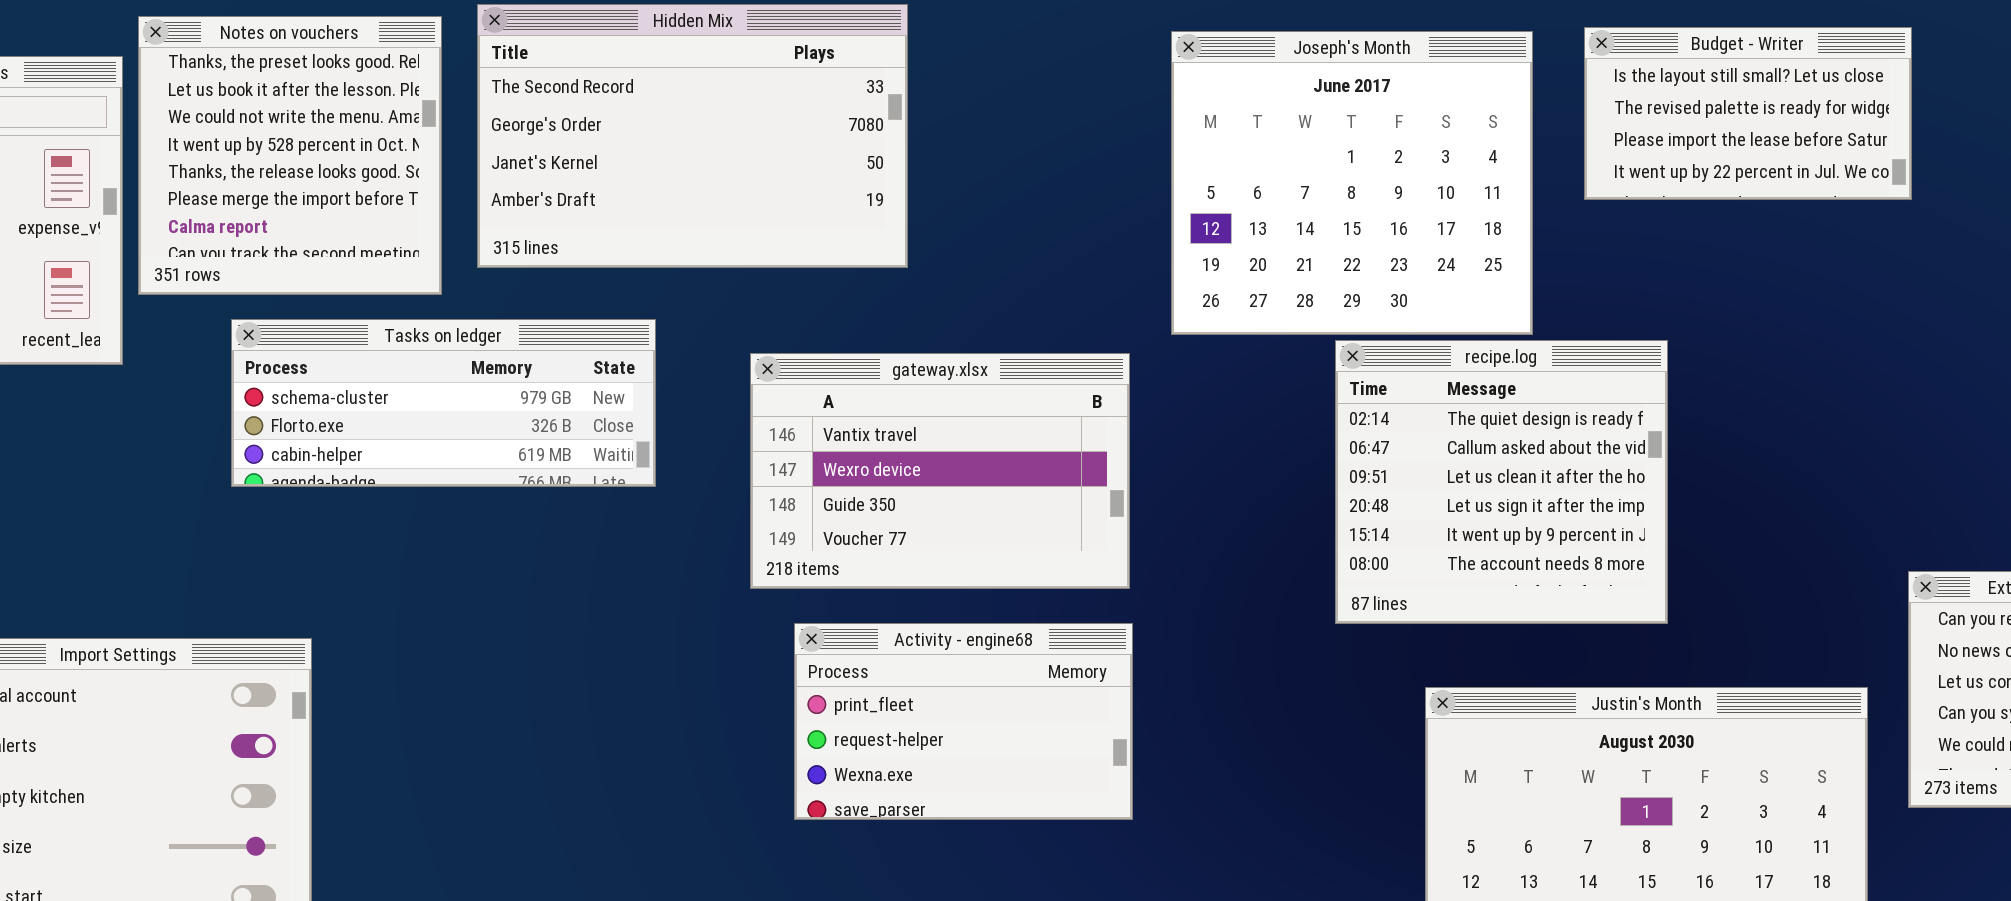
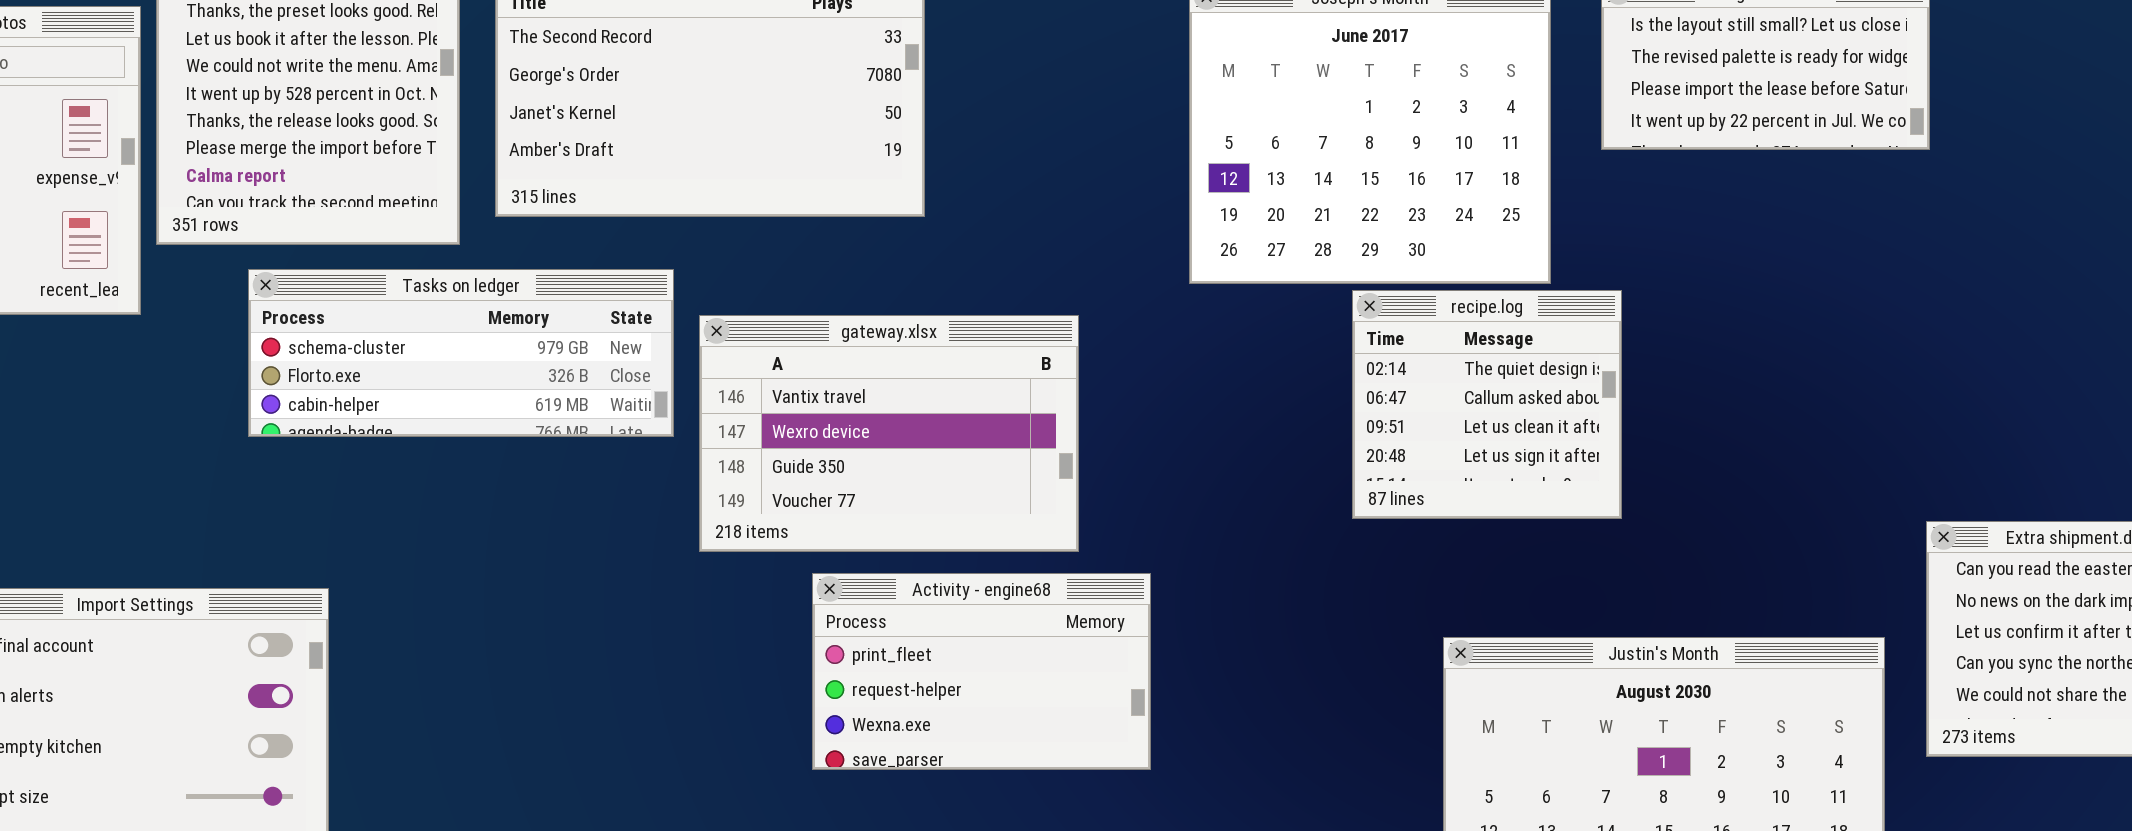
recipe.log: [1335,340,1668,624] -> [1352,290,1622,519], resized
gateway.xlsx: [750,353,1130,589] -> [699,315,1079,552], moved

